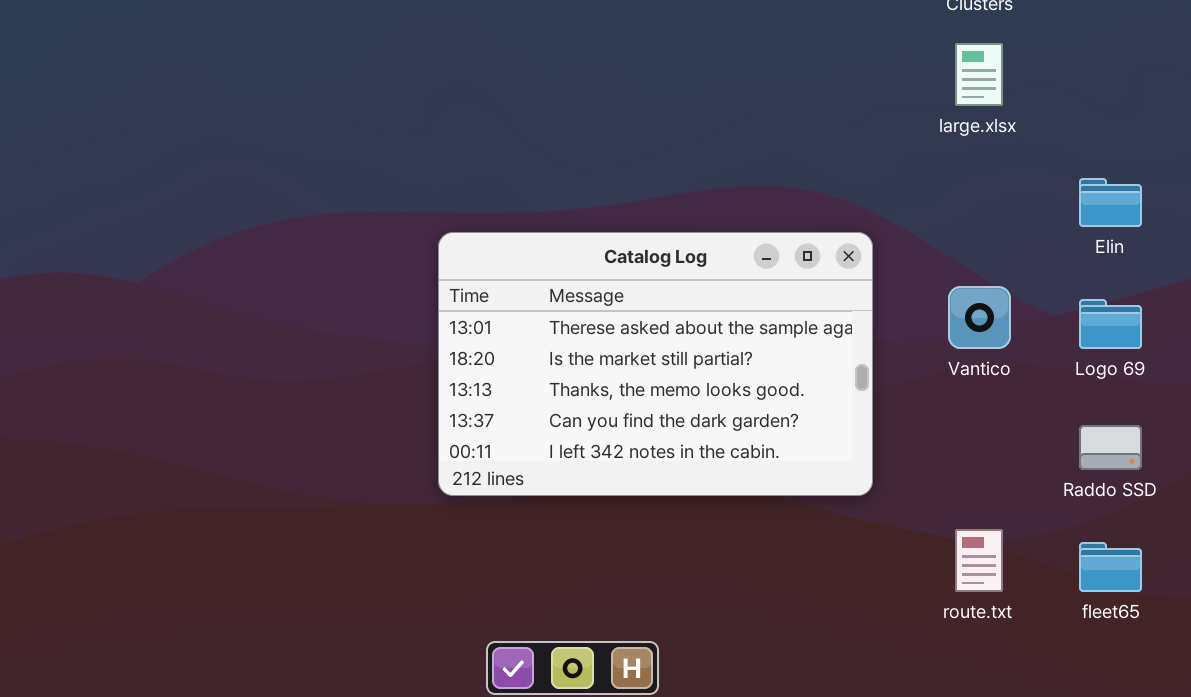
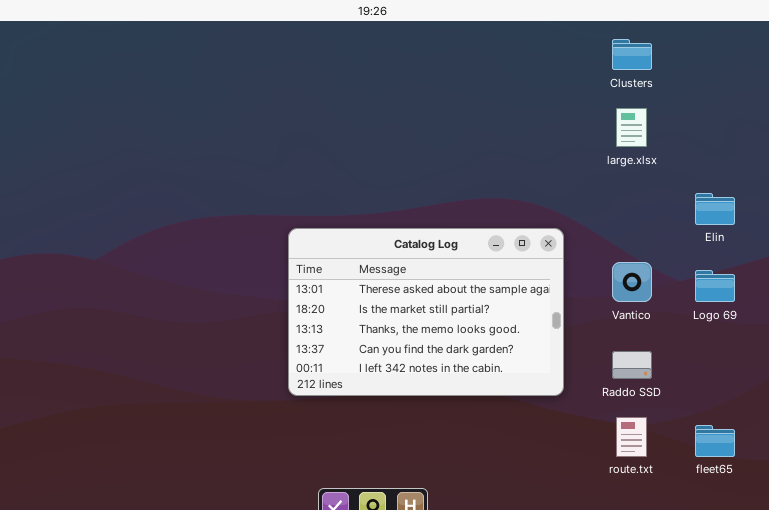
Raddo SSD: [1079,425,1142,470] -> [612,351,652,379], moved

